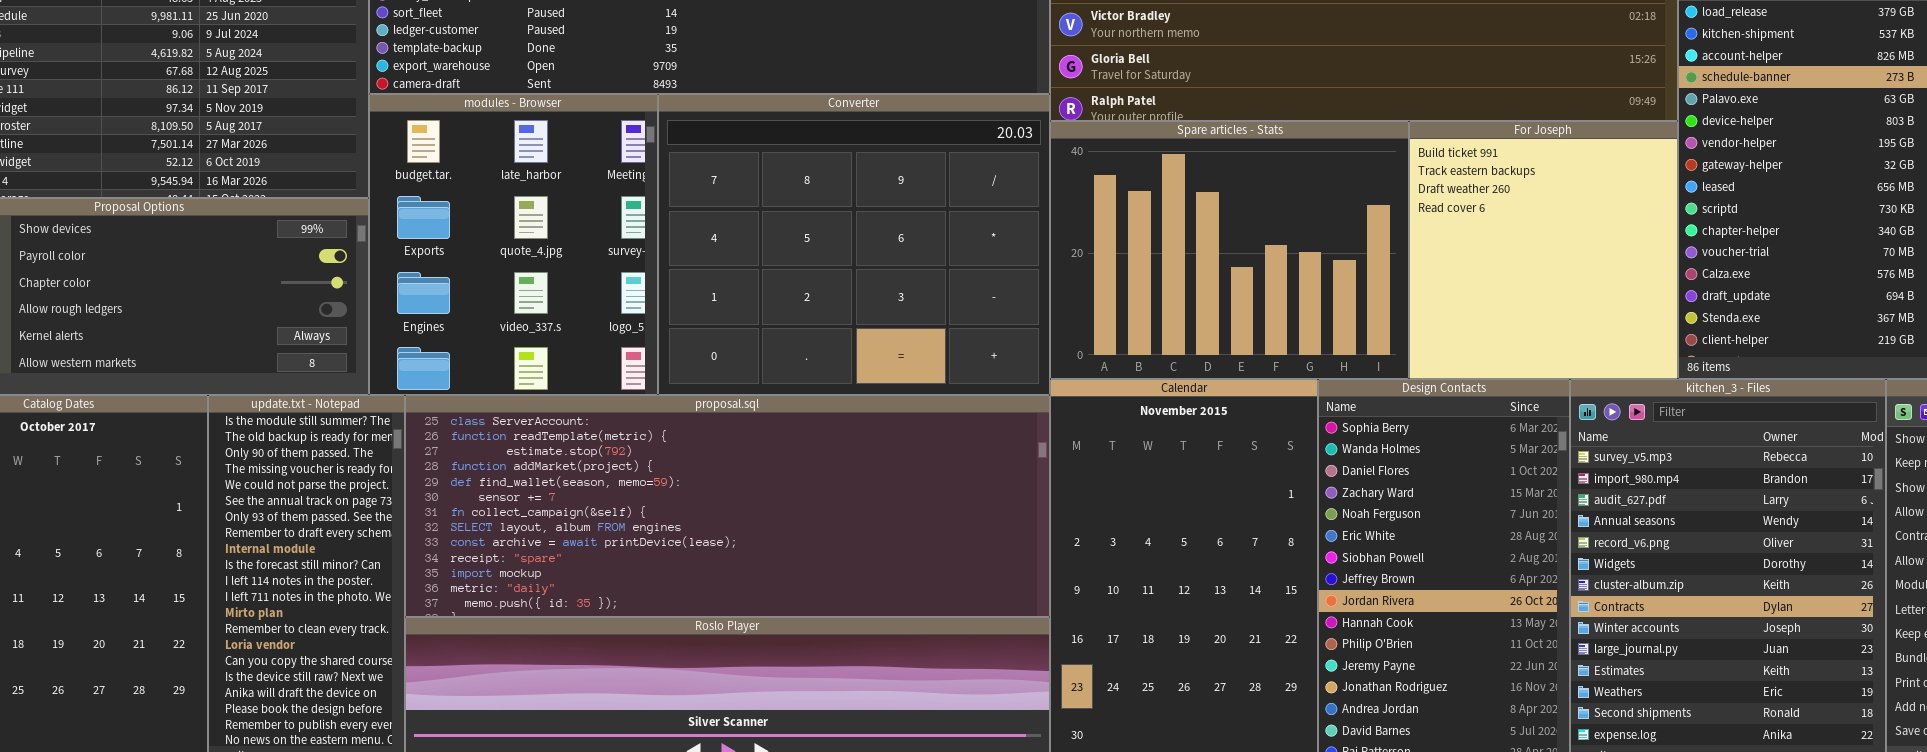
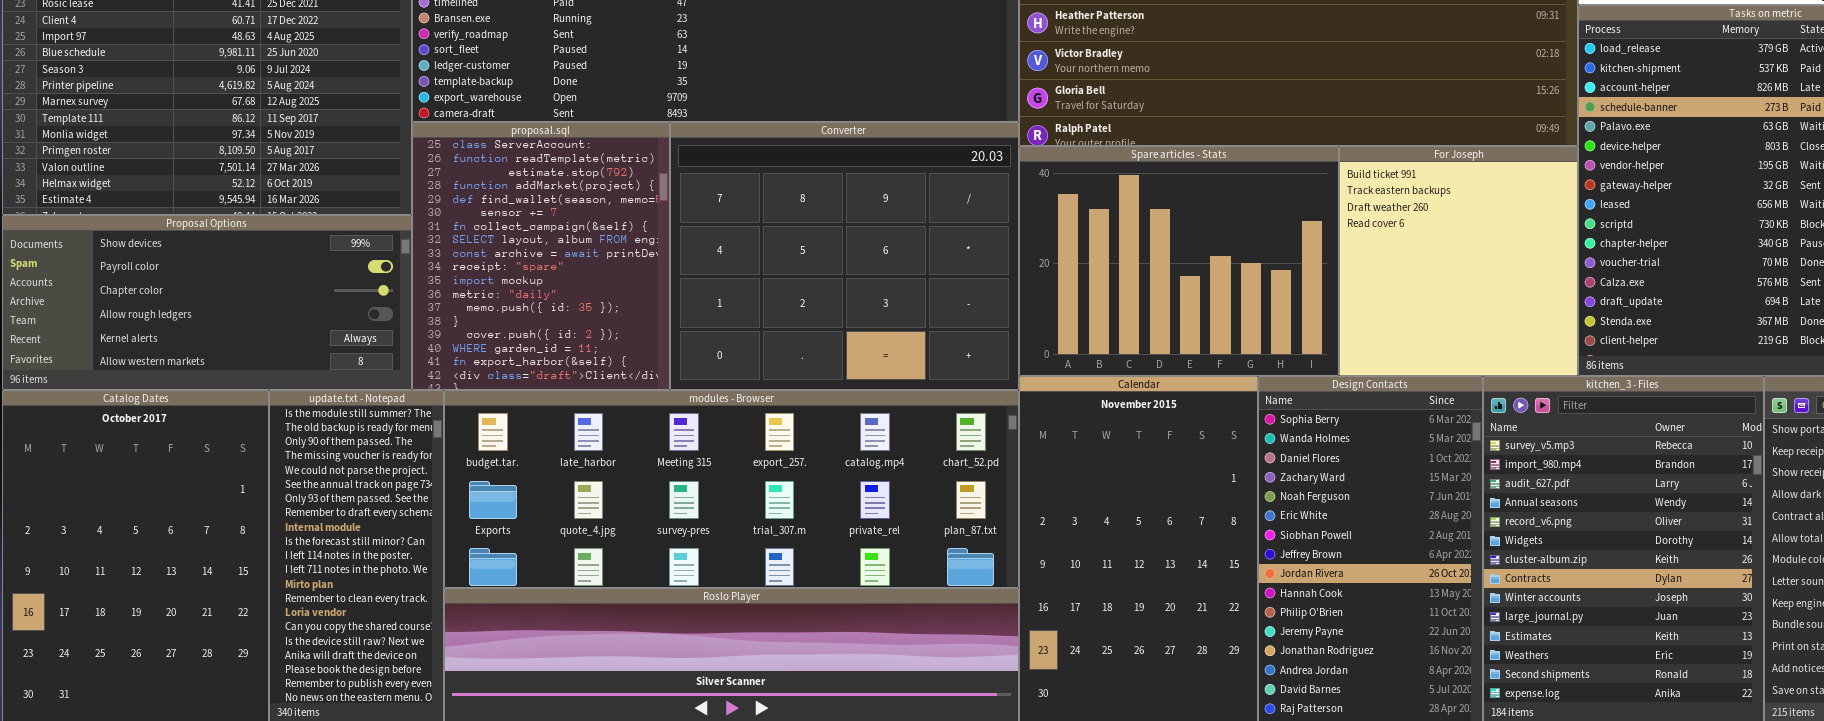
modules - Browser: [369,94,658,395] -> [444,390,1019,588], moved, resized
proposal.sql: [405,395,1050,617] -> [412,122,670,390], moved, resized

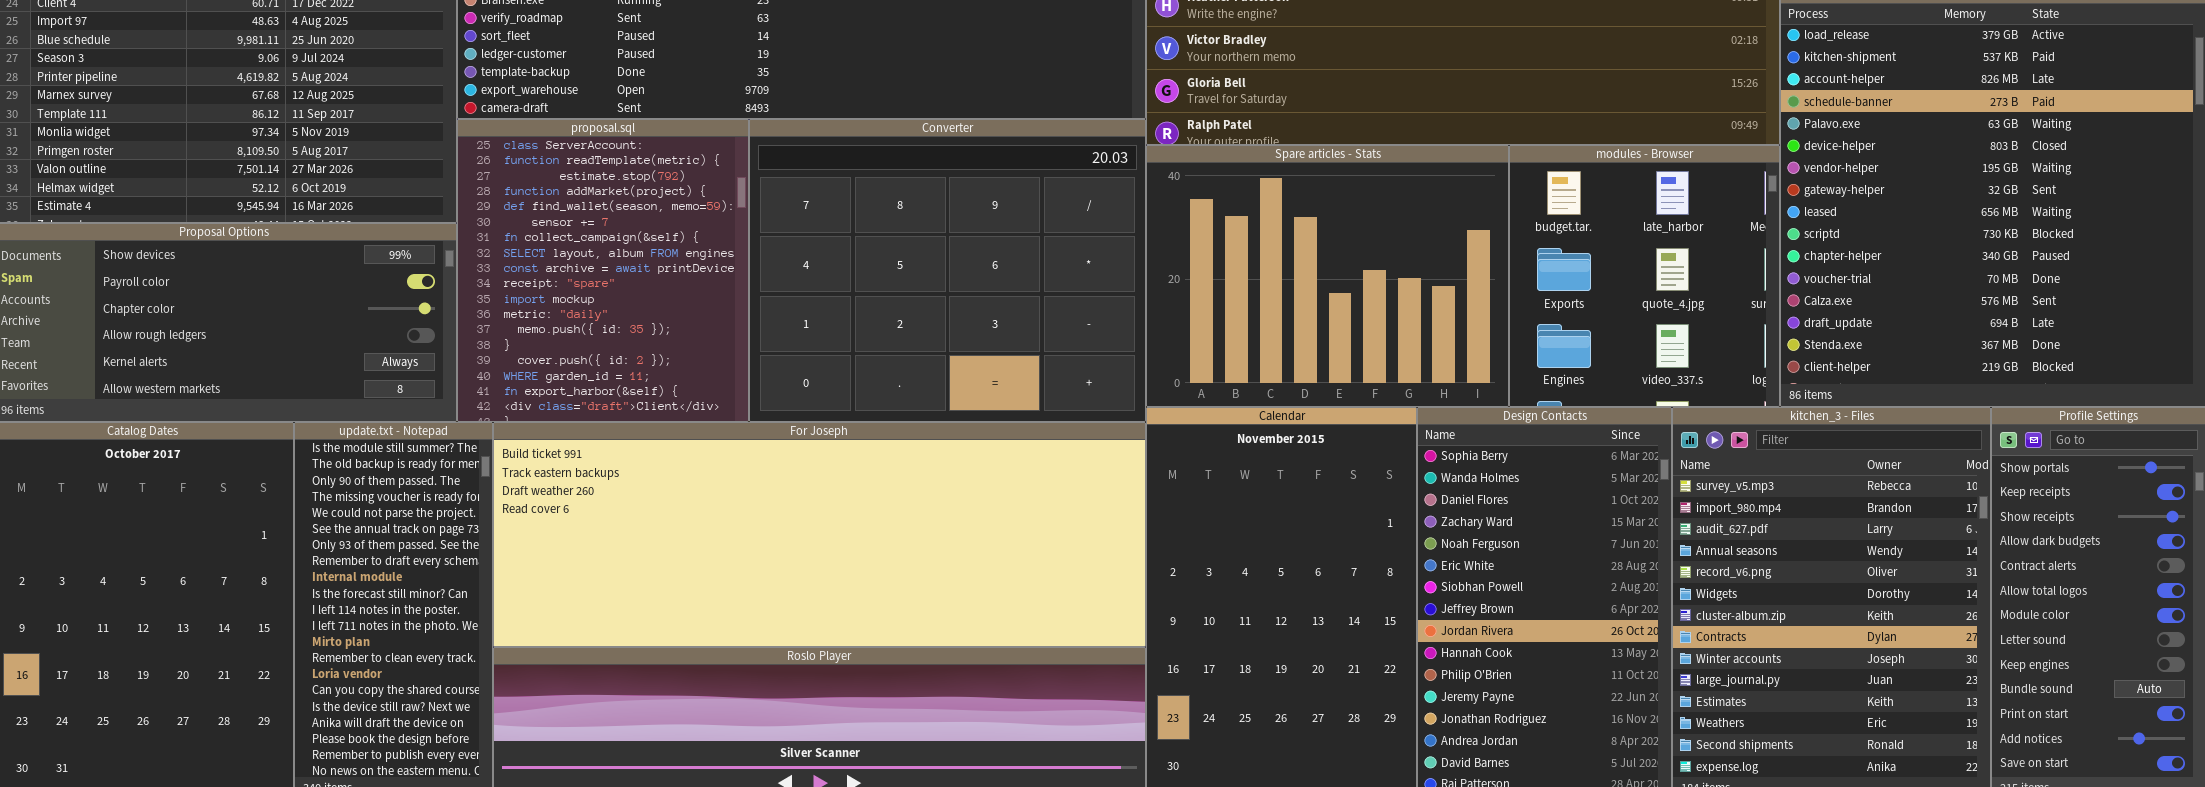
For Joseph: [1339,146,1578,376] -> [493,422,1146,647], moved, resized
modules - Browser: [444,390,1019,588] -> [1509,145,1780,407], moved, resized

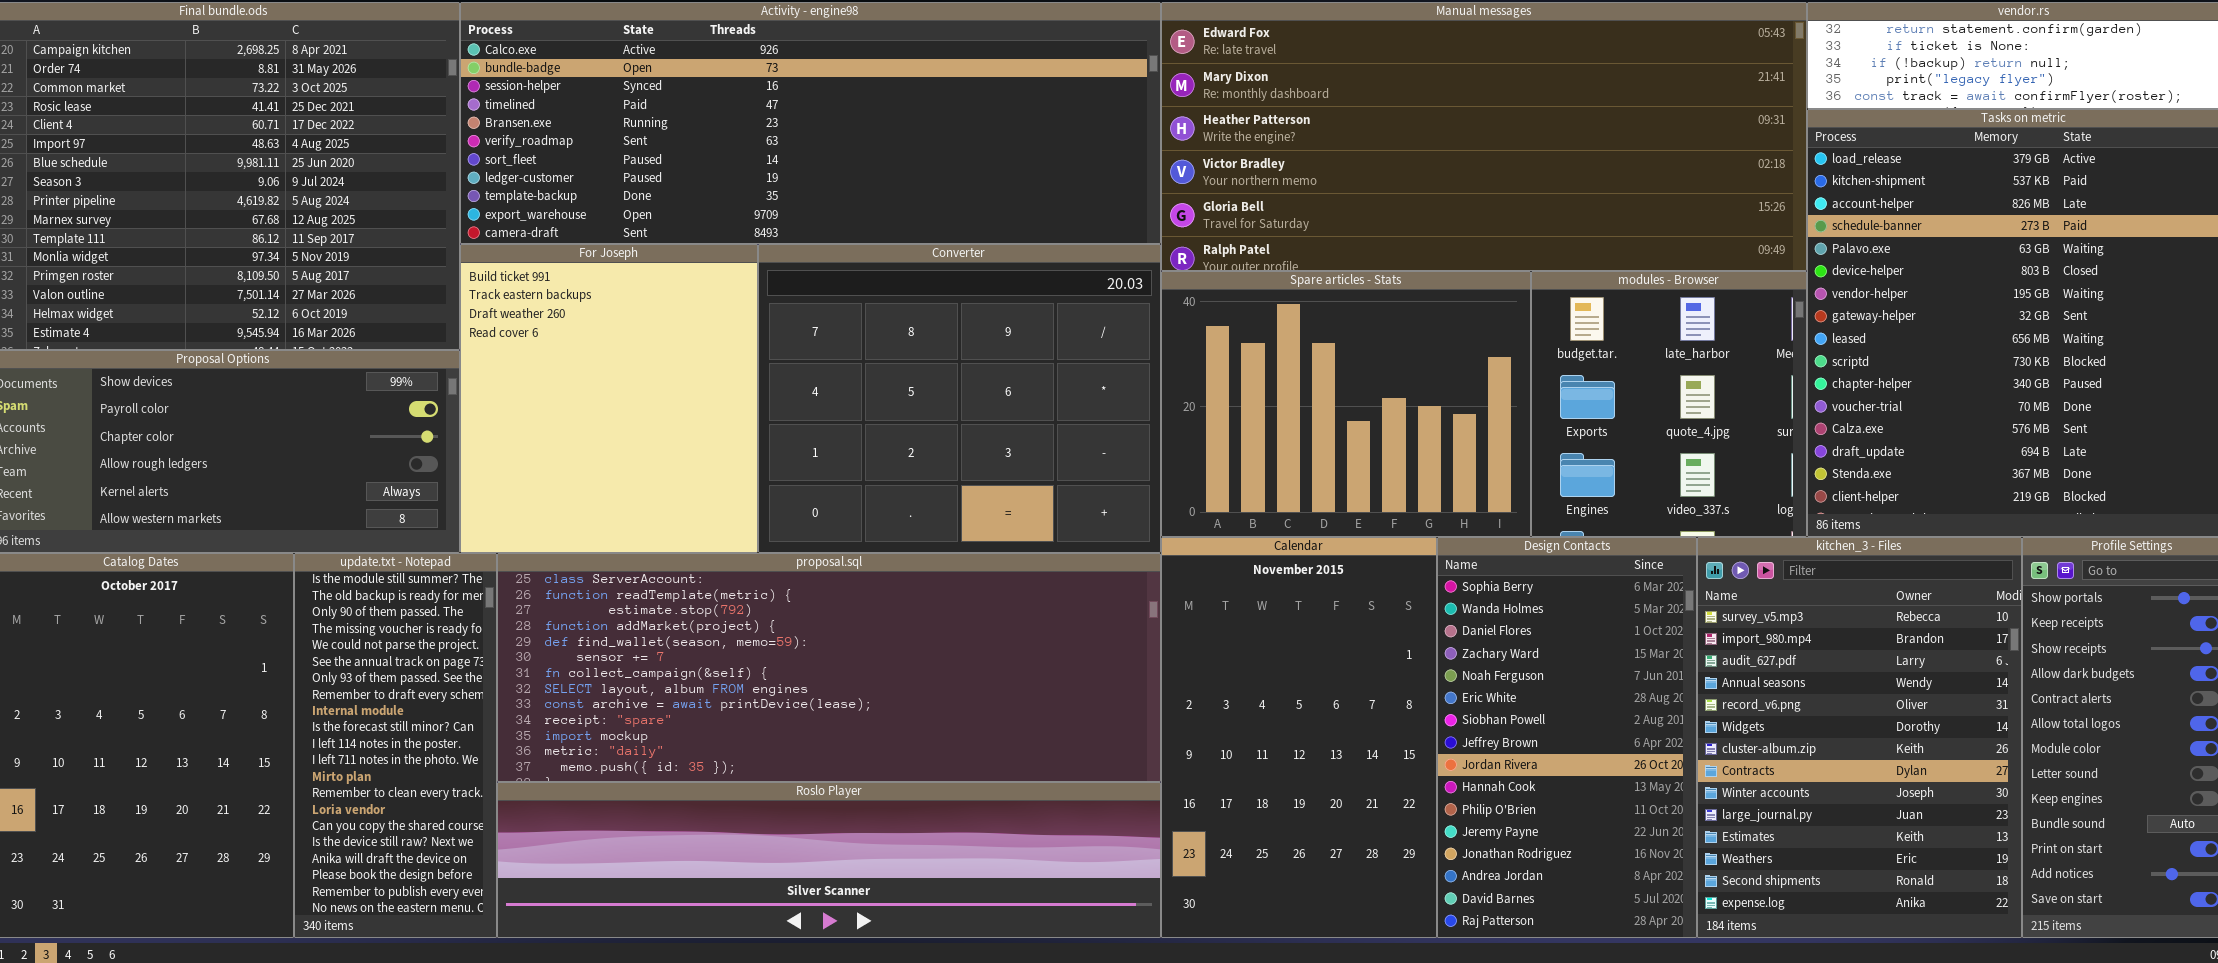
proposal.sql: [457,119,749,422] -> [497,553,1161,782], moved, resized
For Joseph: [493,422,1146,647] -> [460,244,758,553], moved, resized

